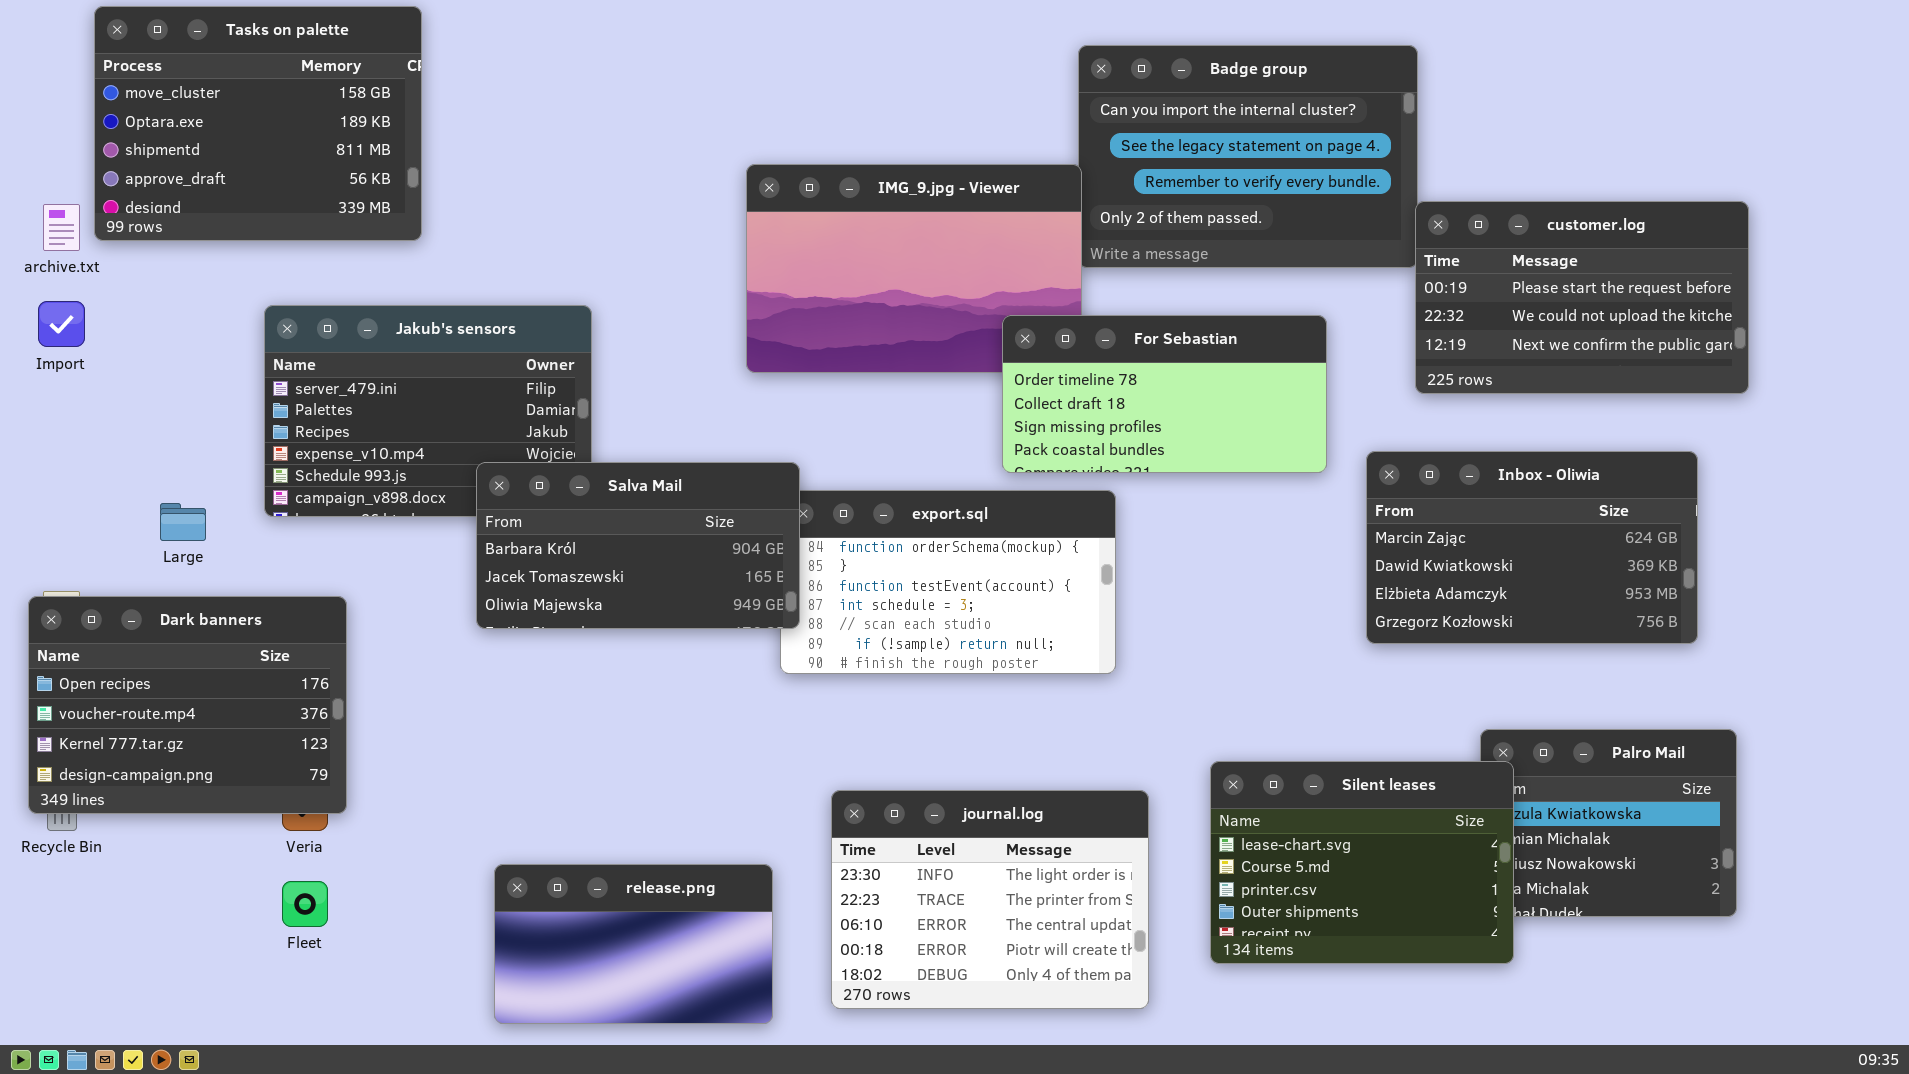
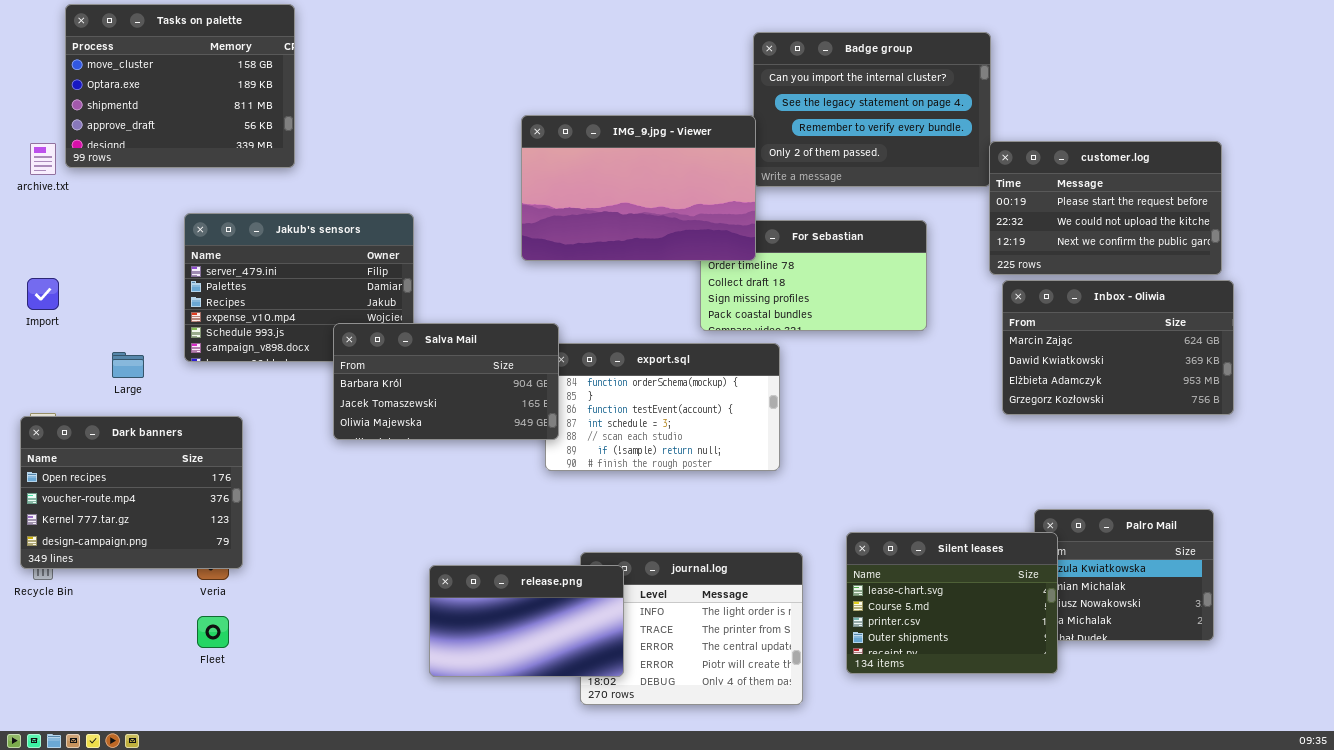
IMG_9.jpg - Viewer: [746,164,1082,373] -> [521,115,756,261], raised
Import: [38,301,85,347] -> [27,278,59,310], moved
Inbox - Oliwia: [1366,451,1698,644] -> [1002,280,1234,415], moved
release.png: [494,864,773,1024] -> [429,565,624,677], moved

